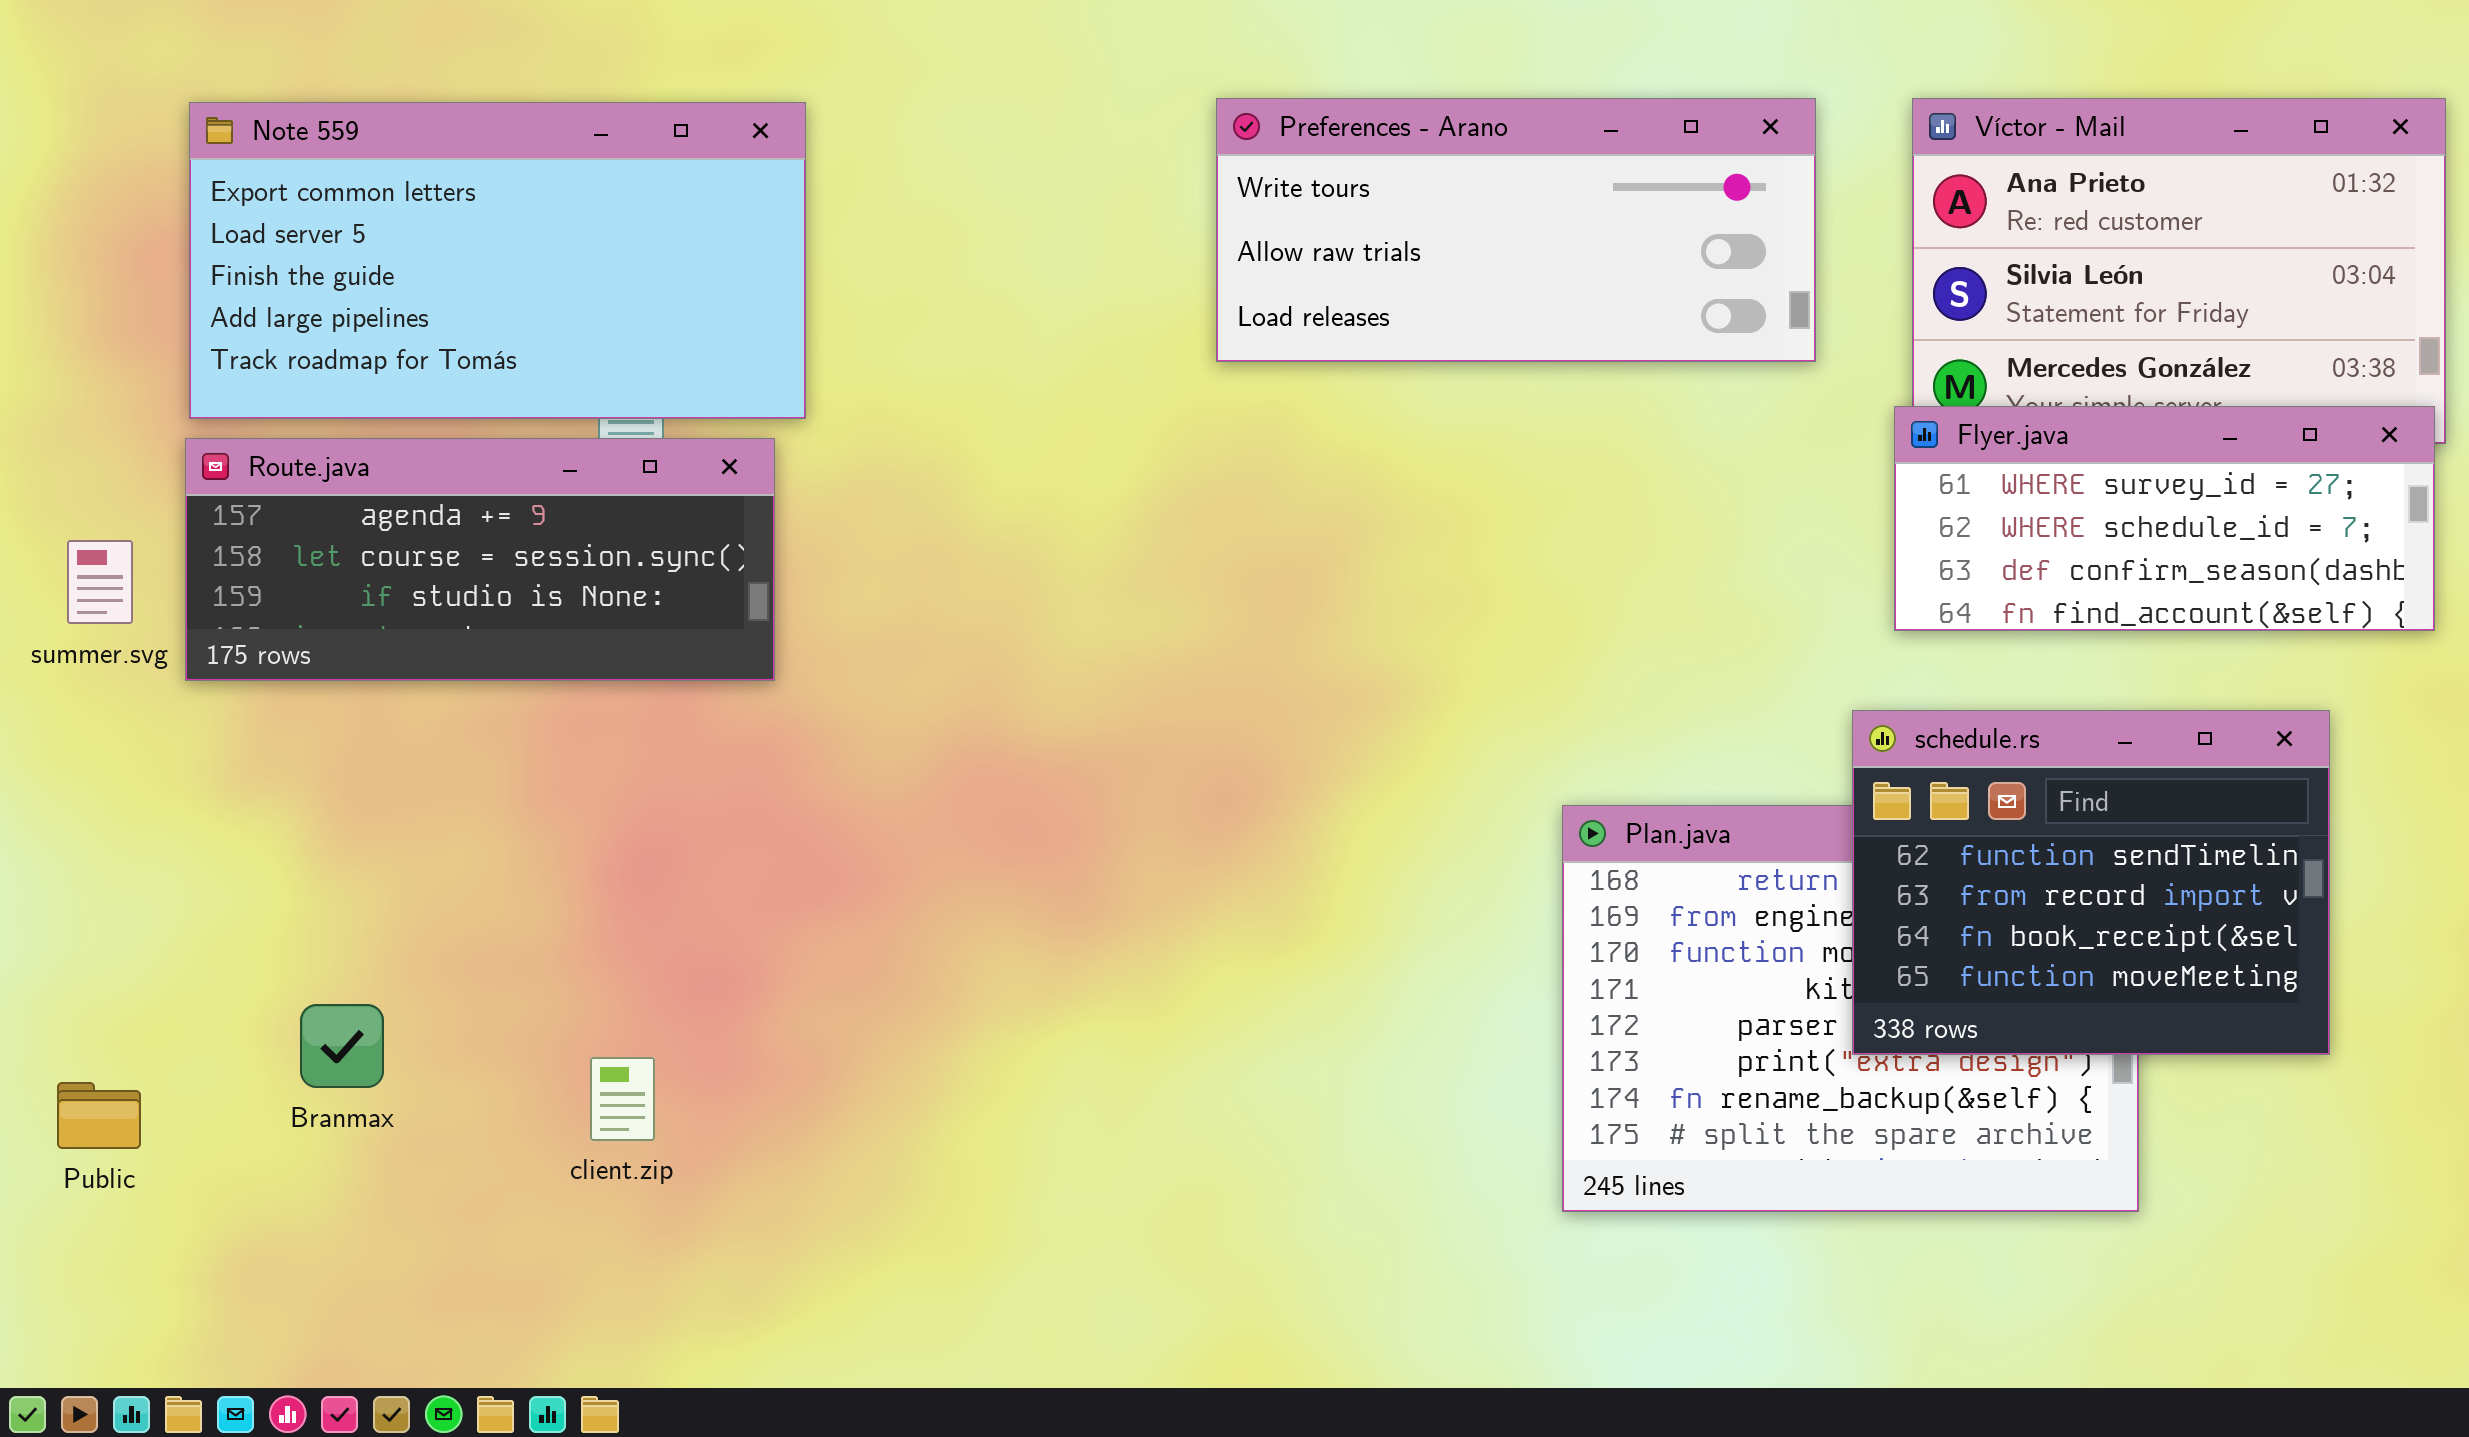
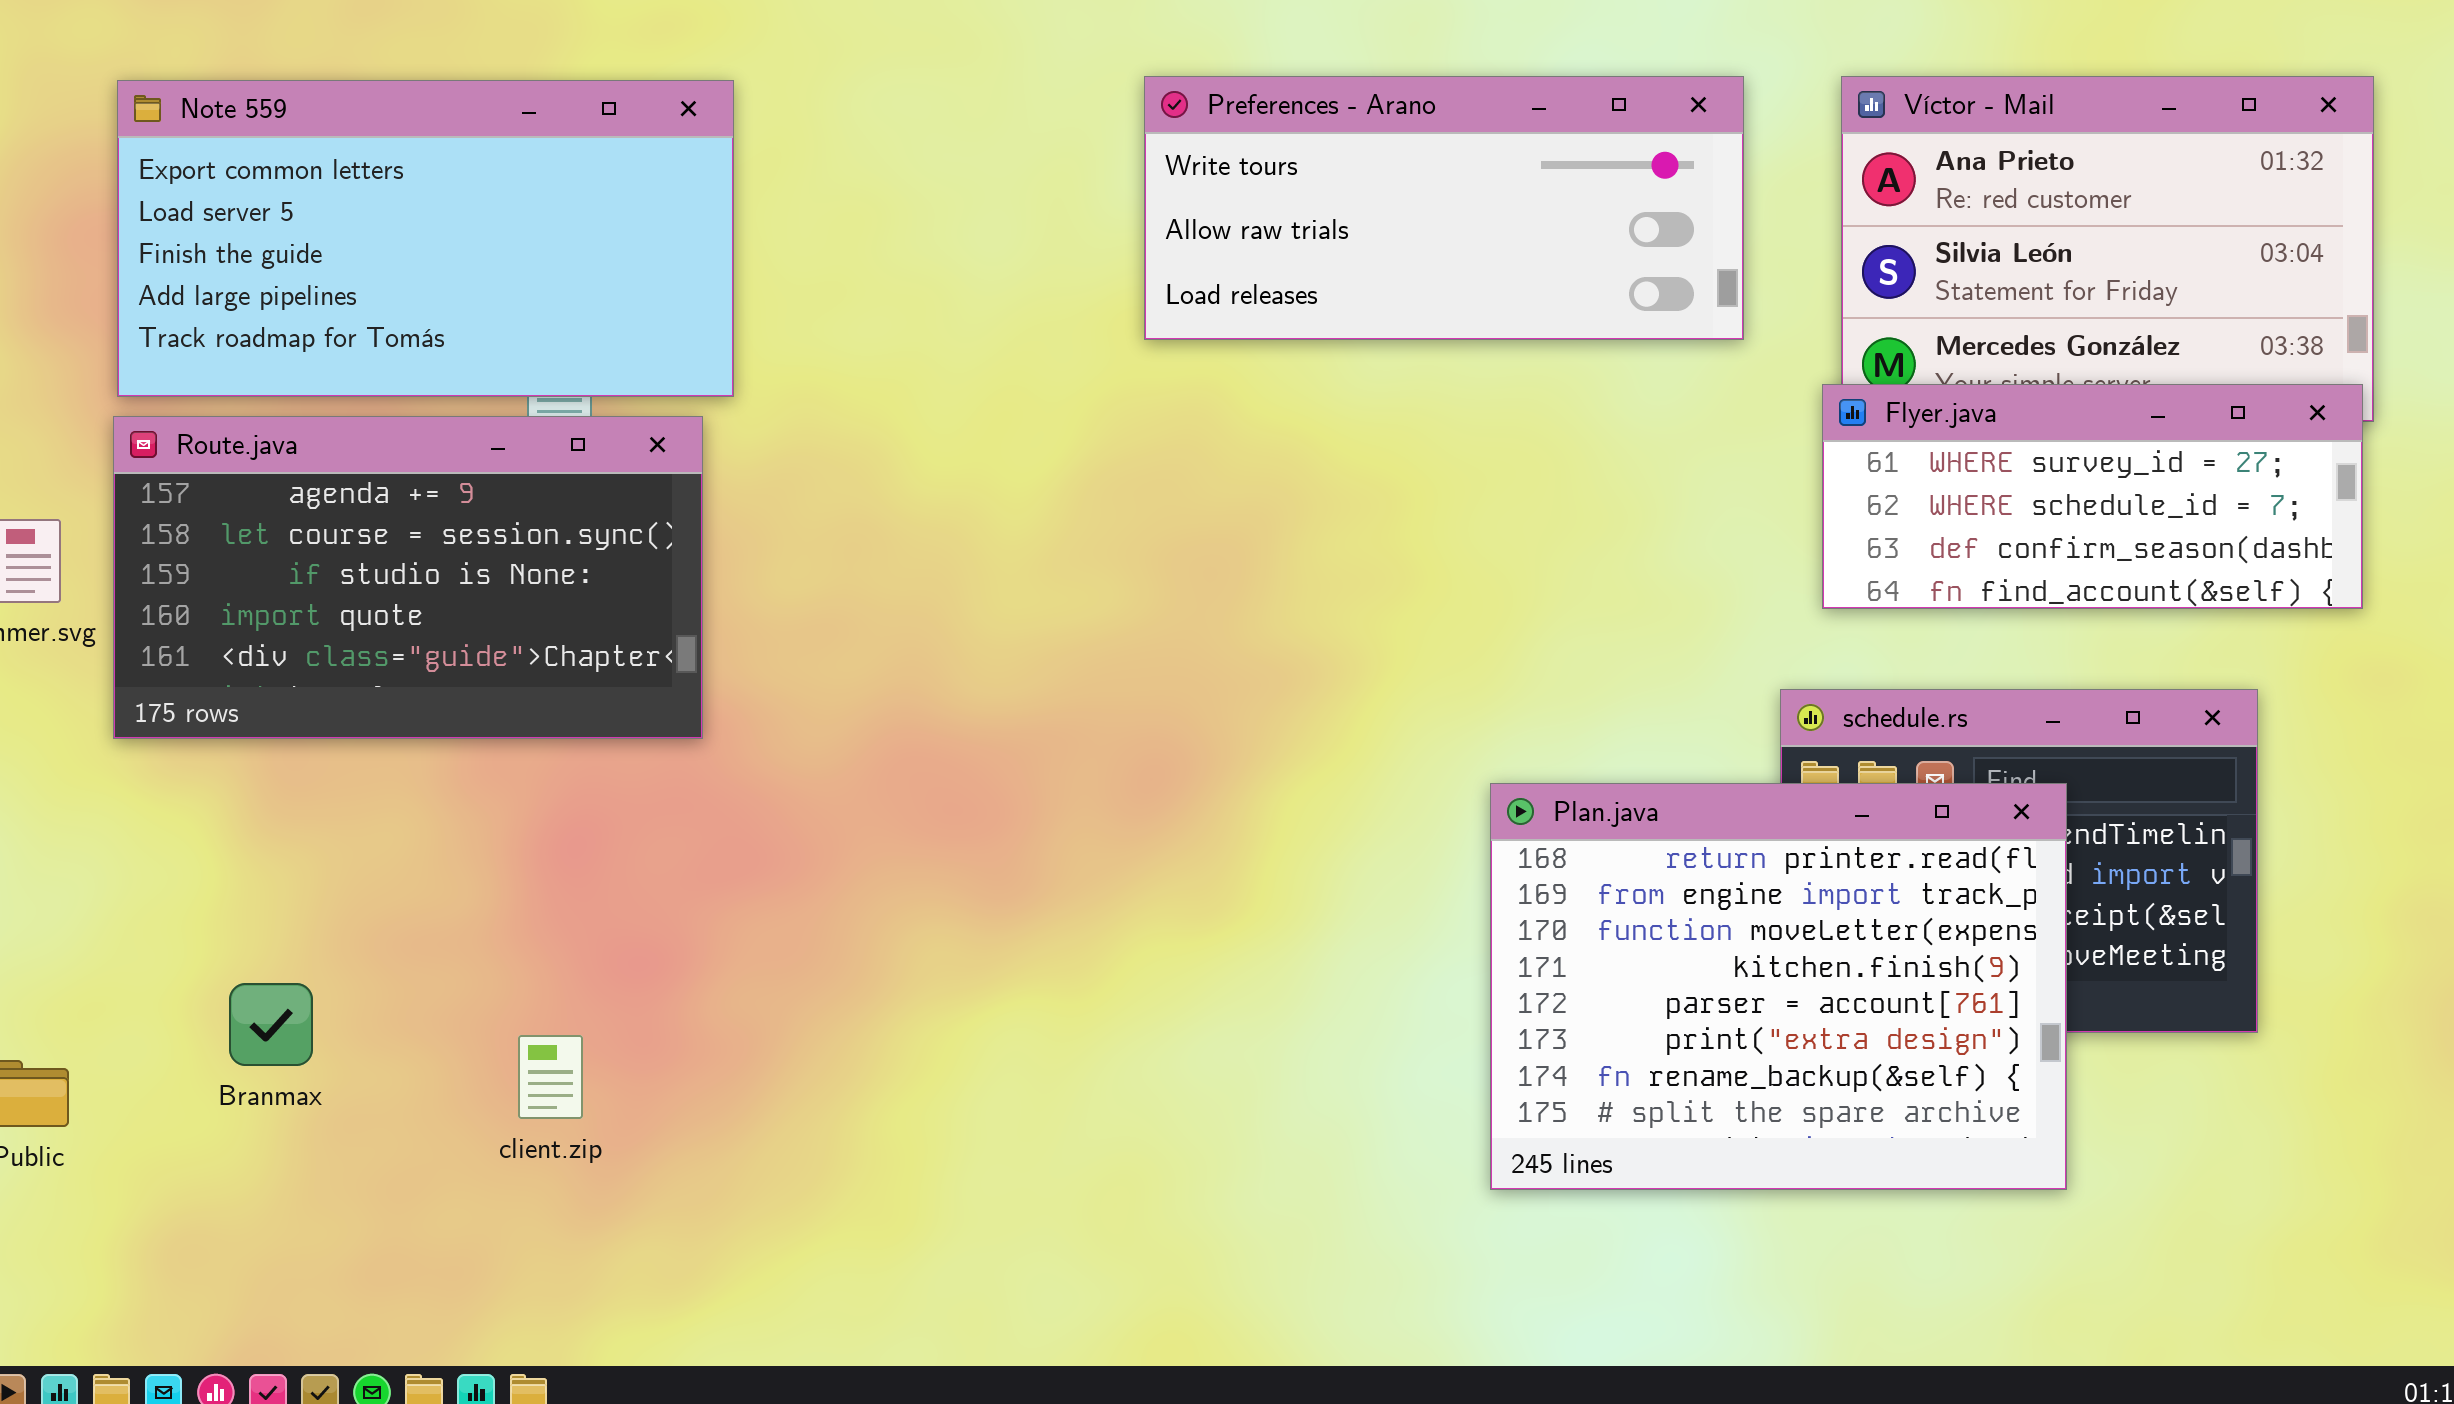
Route.java: [185,438,775,681] -> [113,416,703,739], resized
Plan.java: [1562,805,2139,1212] -> [1490,783,2067,1190], raised

